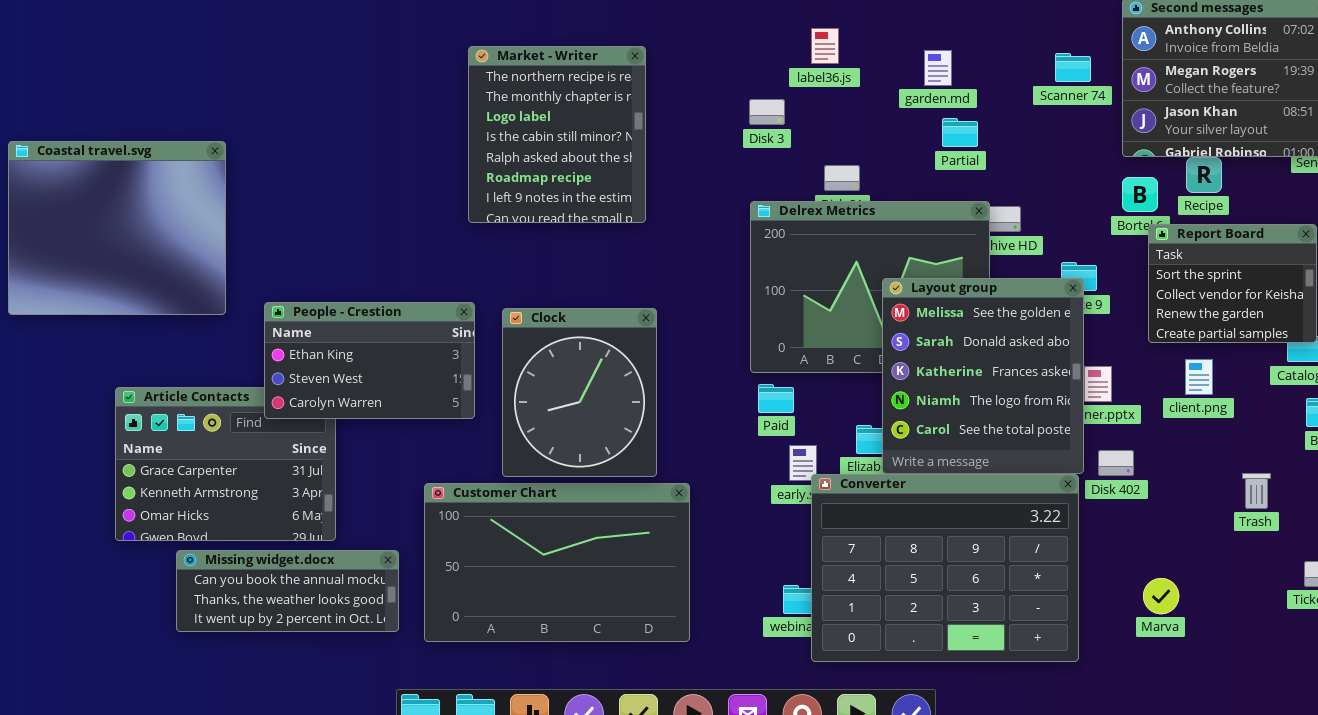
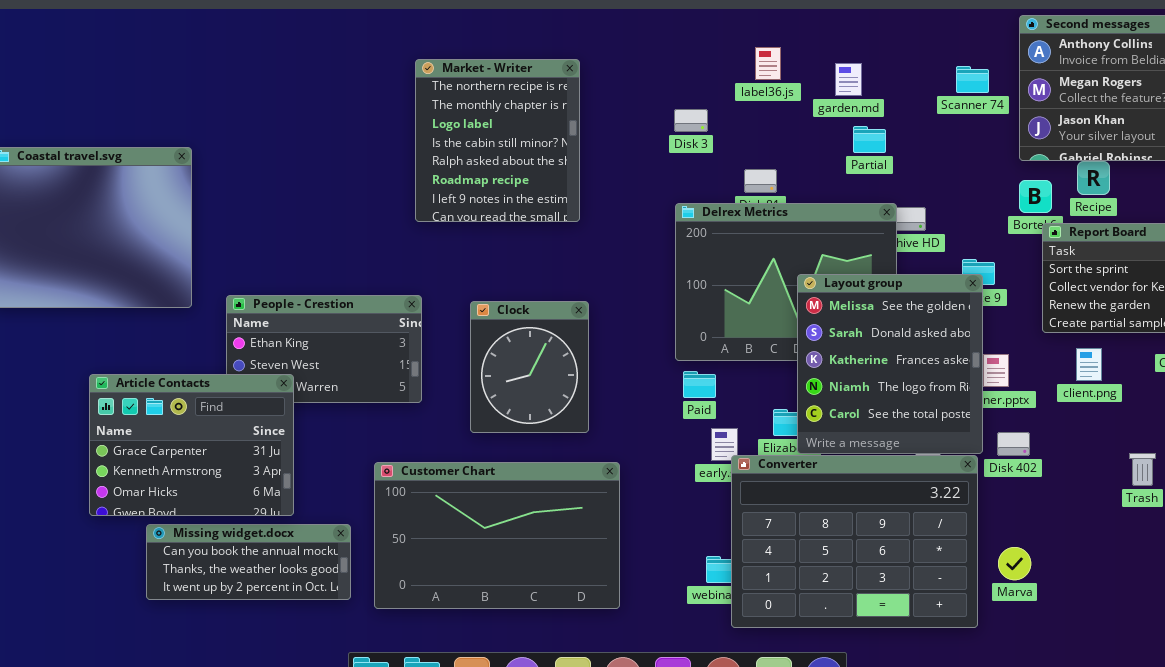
label36.js: [811,28,839,64] -> [755,47,781,80], moved
Clock: [502,308,657,477] -> [470,301,589,433], resized
Article Contacts: [115,387,336,541] -> [89,374,294,516], raised
Marva: [1143,578,1179,614] -> [998,547,1031,580], moved

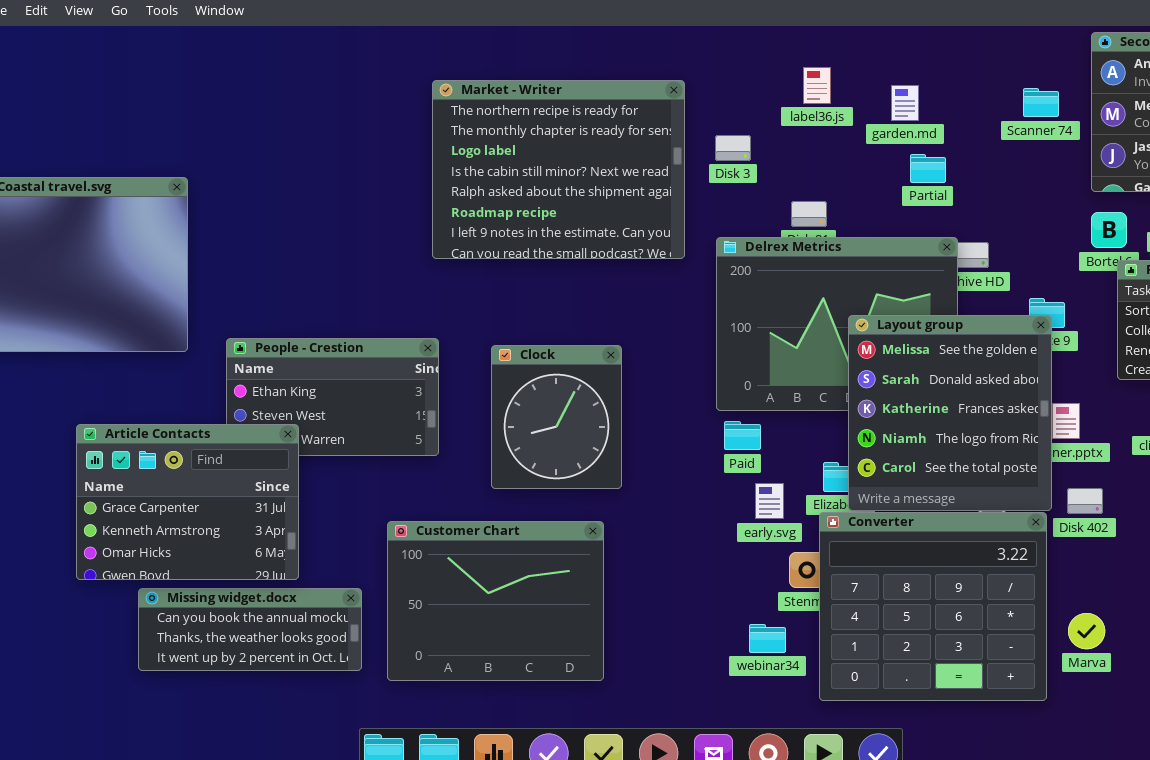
Market - Writer: [415,59,580,222] -> [432,80,685,259], resized
Converter: [731,455,978,628] -> [819,512,1047,701], resized
Customer Chart: [374,462,620,609] -> [387,521,604,681], resized

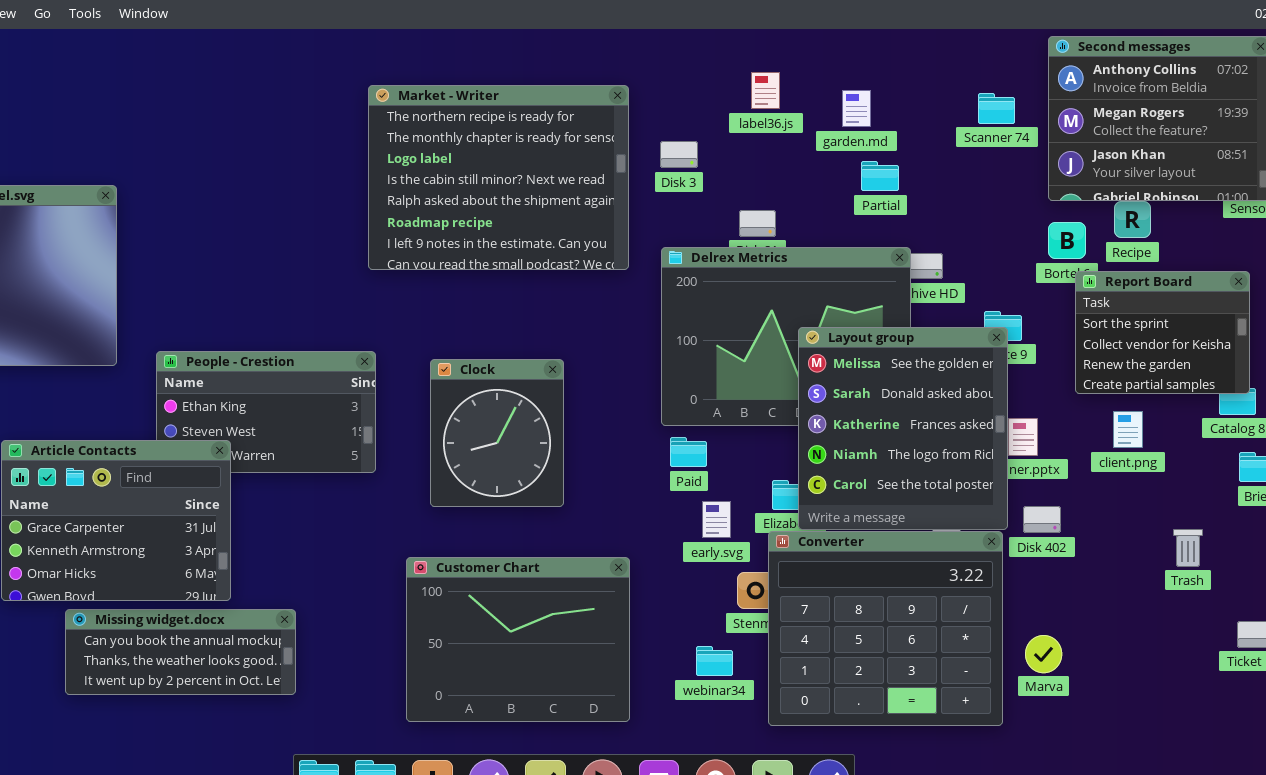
Customer Chart: [387,521,604,681] -> [406,557,630,722], moved

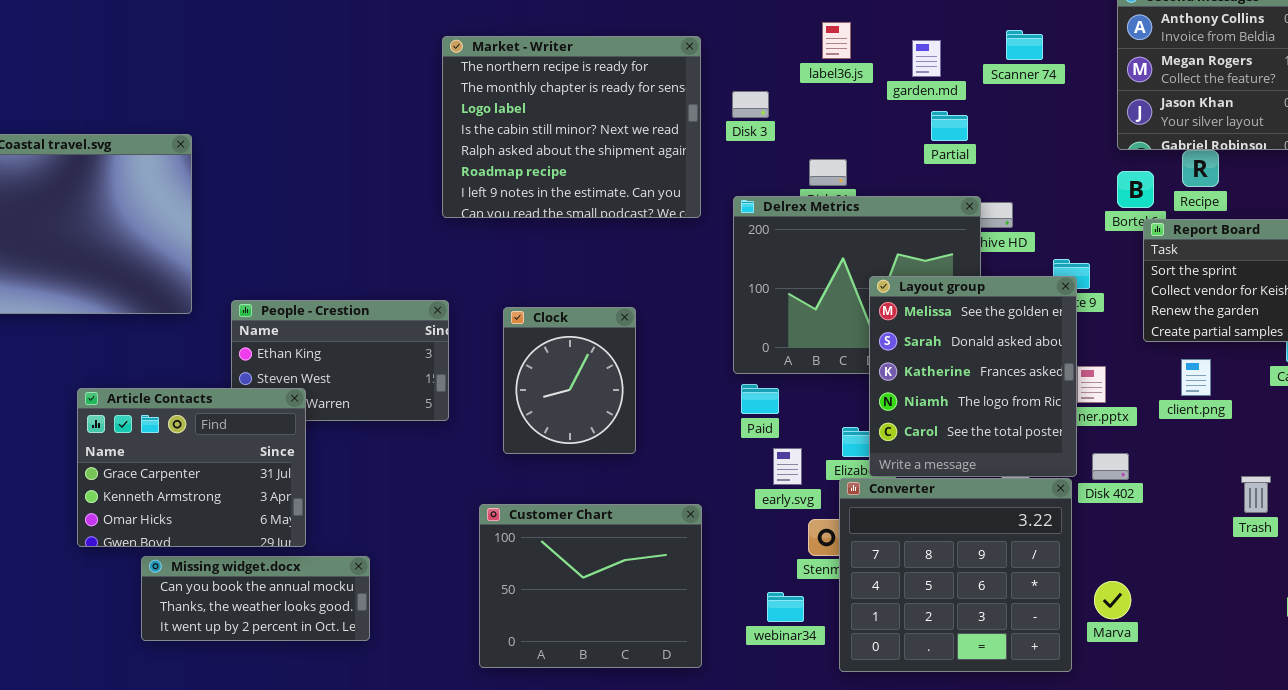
Scanner 74: [978,93,1015,124] -> [1006,30,1043,60], moved

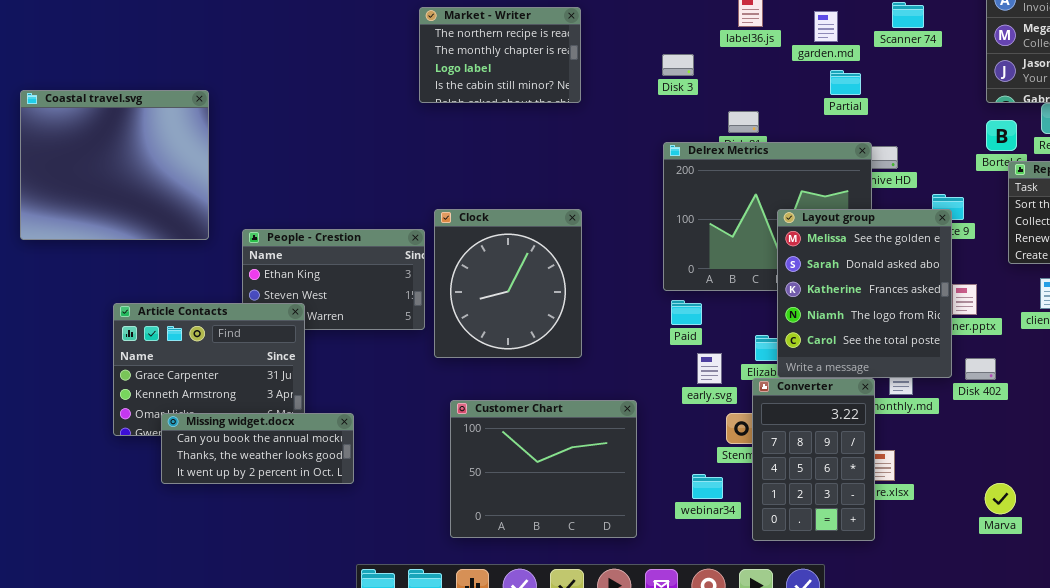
Market - Writer: [442,36,701,218] -> [419,7,581,103], resized
Clock: [503,307,636,454] -> [434,209,582,358], resized
Converter: [839,478,1072,672] -> [752,378,875,541], resized
Missing widget.docx: [141,556,370,641] -> [161,413,354,484], moved
Marva: [1094,581,1131,619] -> [985,483,1016,514], moved

